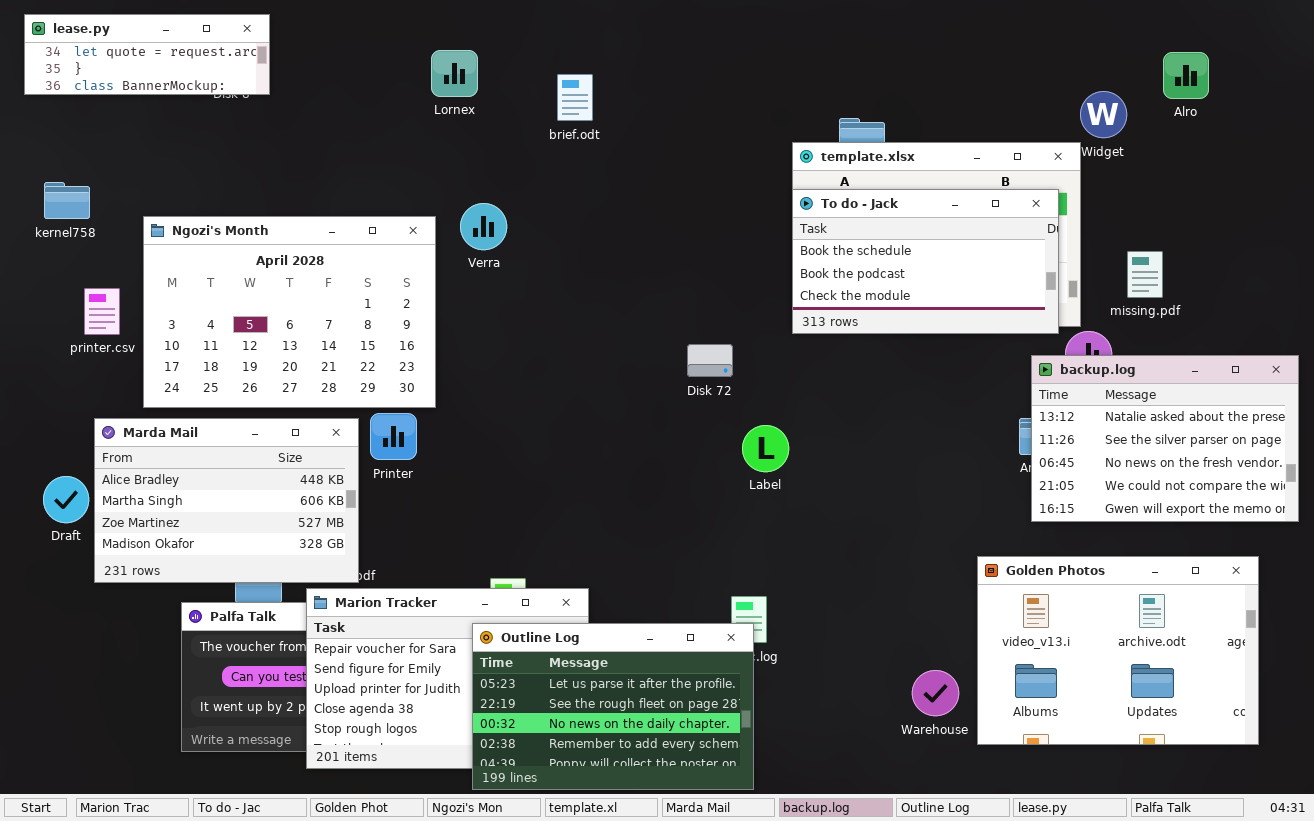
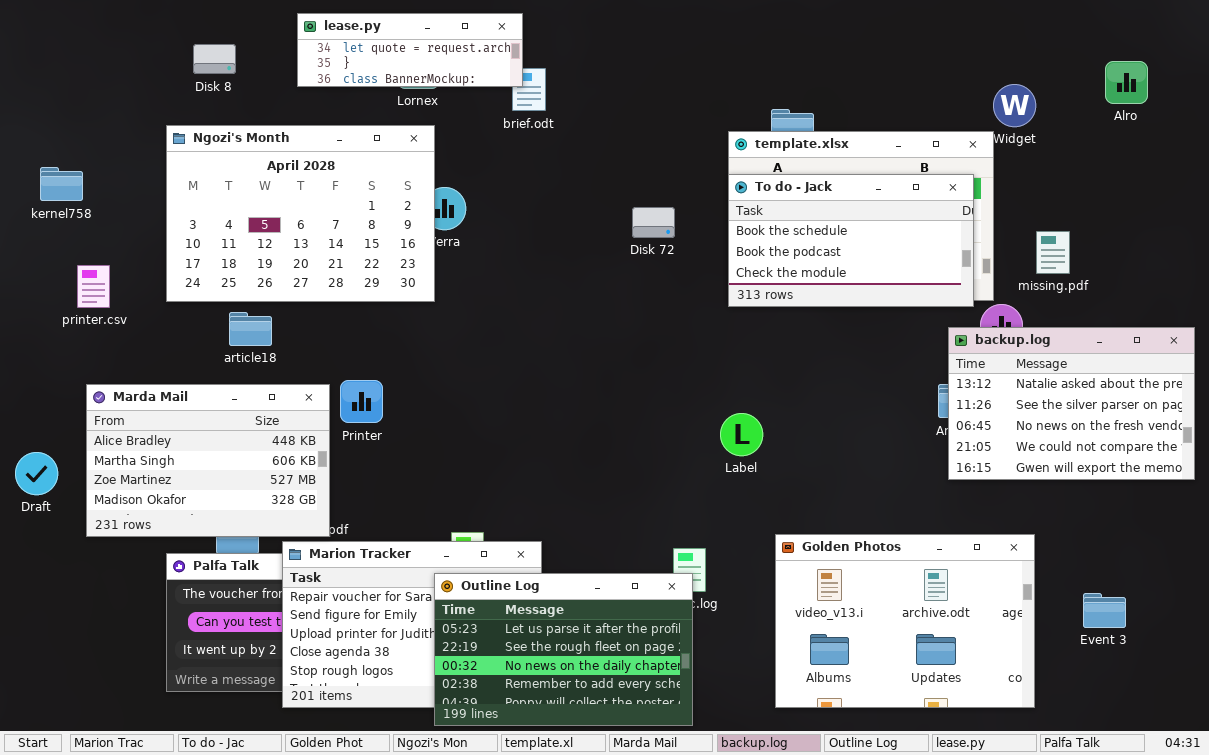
lease.py: [24,14,270,95] -> [297,13,523,87], moved
Alro: [1163,52,1209,99] -> [1105,61,1148,104], moved
Ngozi's Month: [143,216,436,408] -> [166,125,435,302], moved
Disk 72: [687,344,733,377] -> [632,207,675,238], moved
Label: [742,425,789,472] -> [720,413,763,456], moved
Draft: [43,476,89,523] -> [15,452,58,495], moved
Golden Photos: [977,556,1259,745] -> [775,534,1035,708], moved

